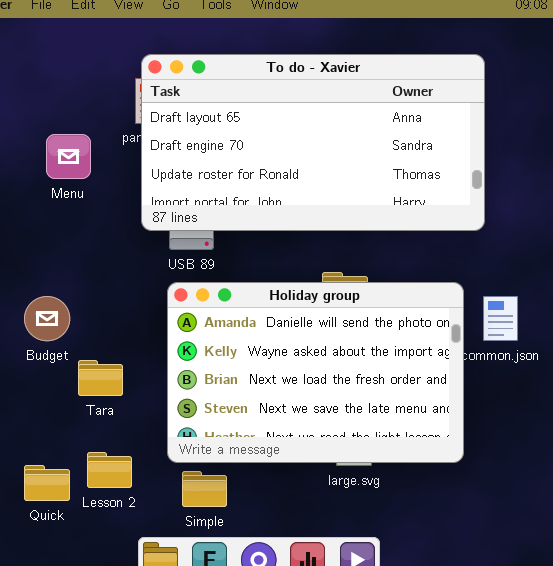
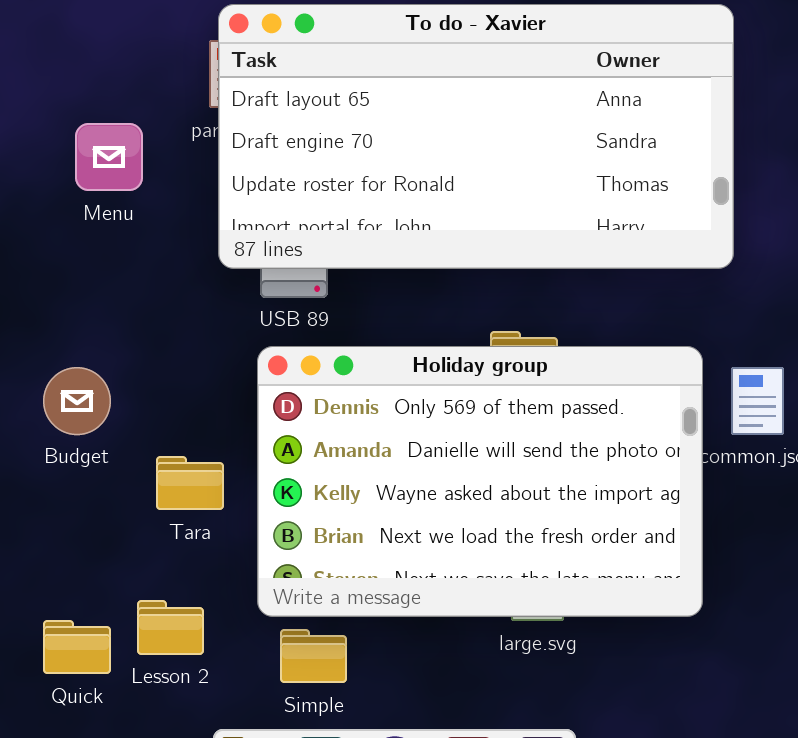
Holiday group: [167,282,464,463] -> [257,346,703,617], scrolled up 1 row
Tara: [78,360,123,396] -> [156,456,224,510], moved

